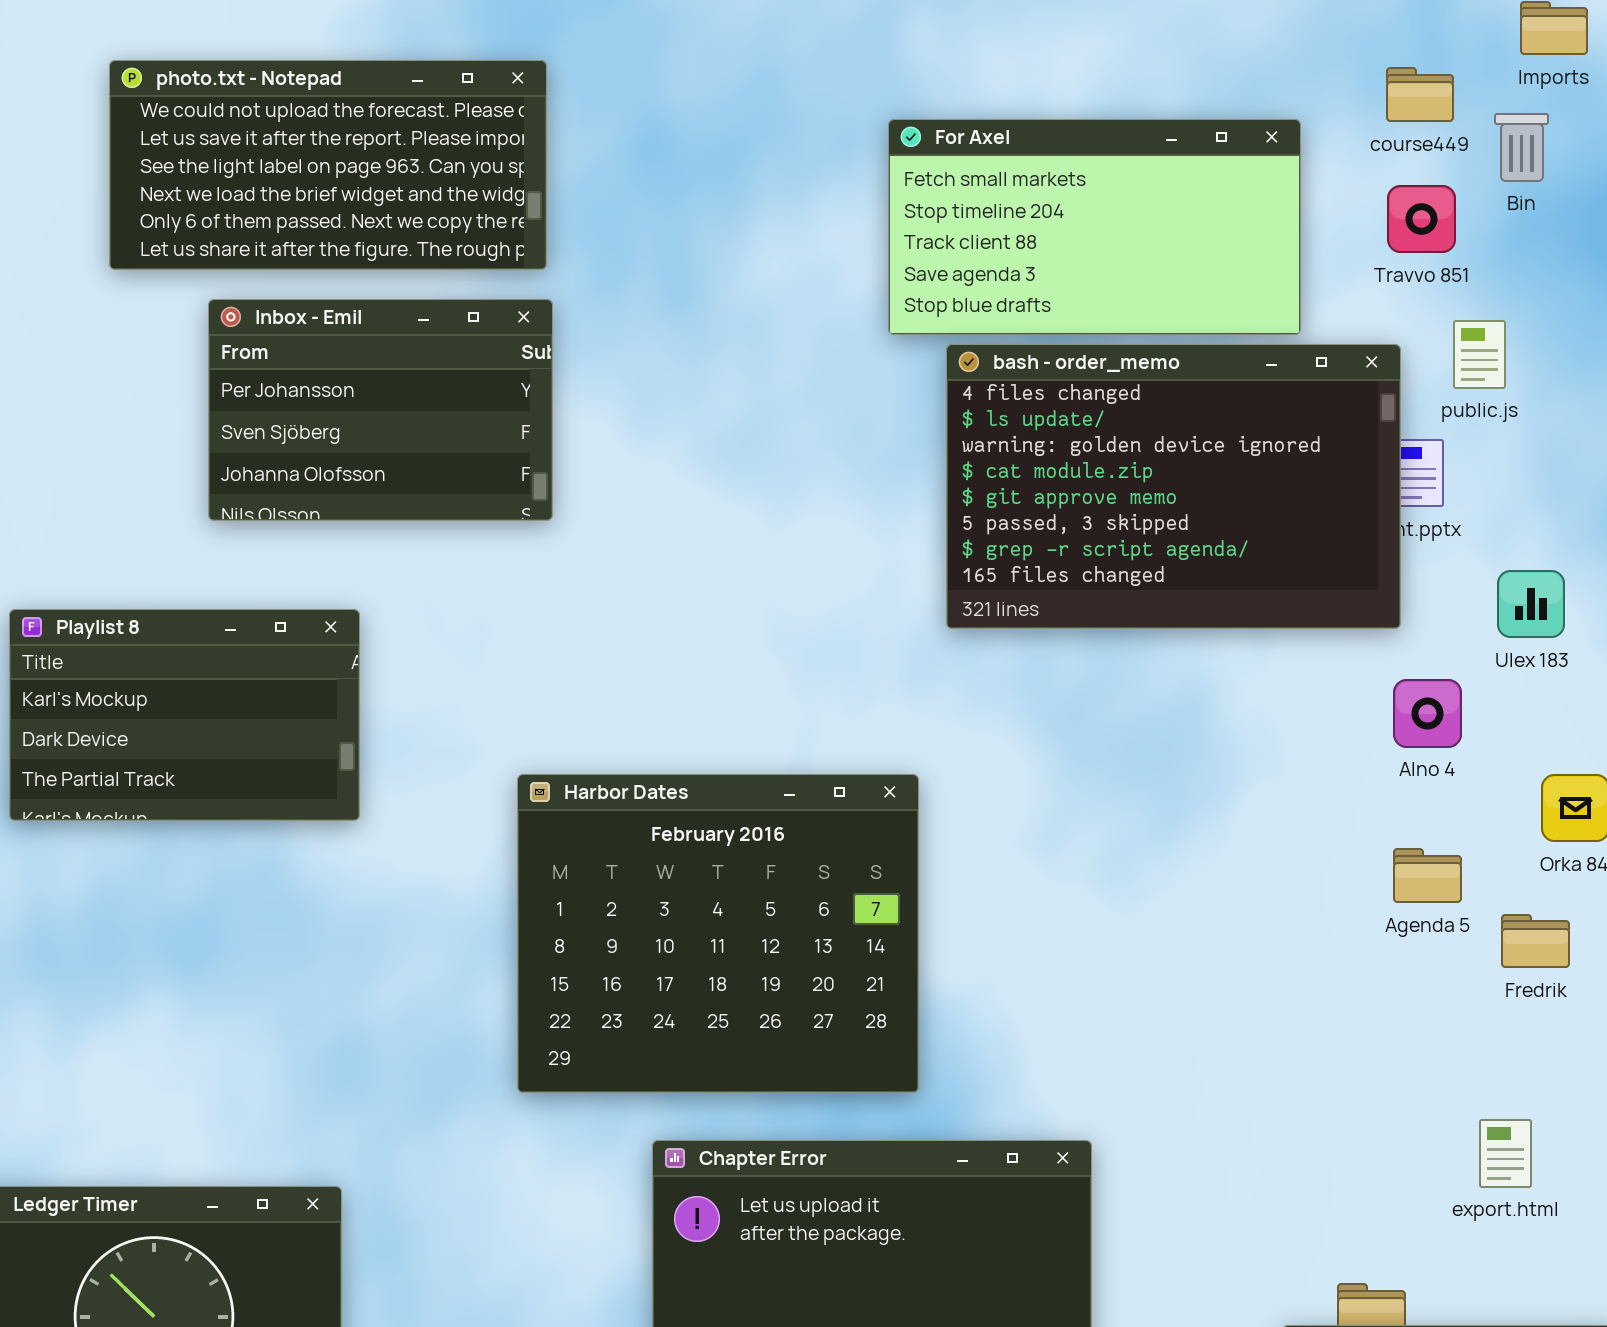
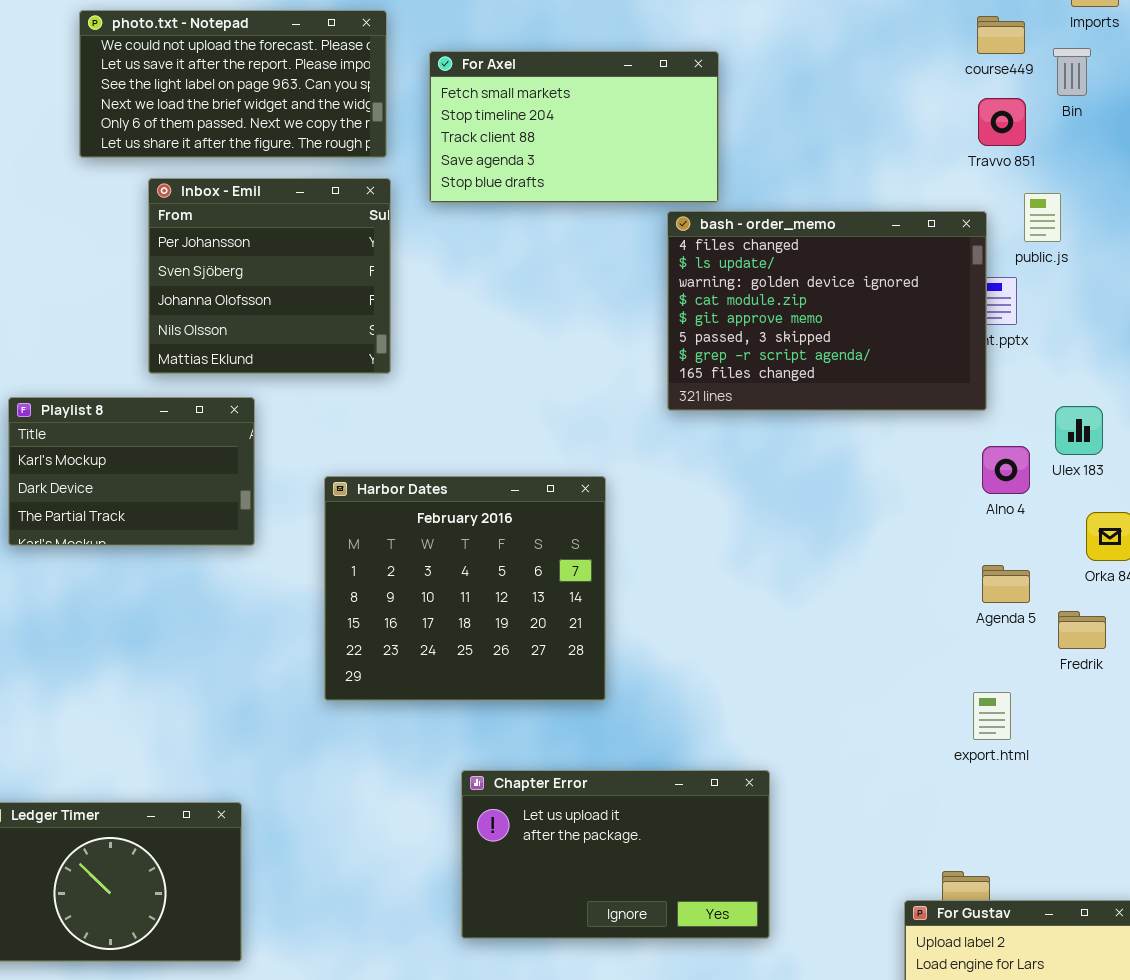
For Axel: [888,119,1301,335] -> [429,51,719,203], moved
Inbox - Emil: [208,299,553,521] -> [148,178,391,374], resized
Ulex 183: [1497,570,1565,638] -> [1055,406,1103,455], moved
Harbor Dates: [517,774,919,1093] -> [324,476,606,701], moved
export.html: [1479,1119,1532,1188] -> [973,692,1011,740], moved

